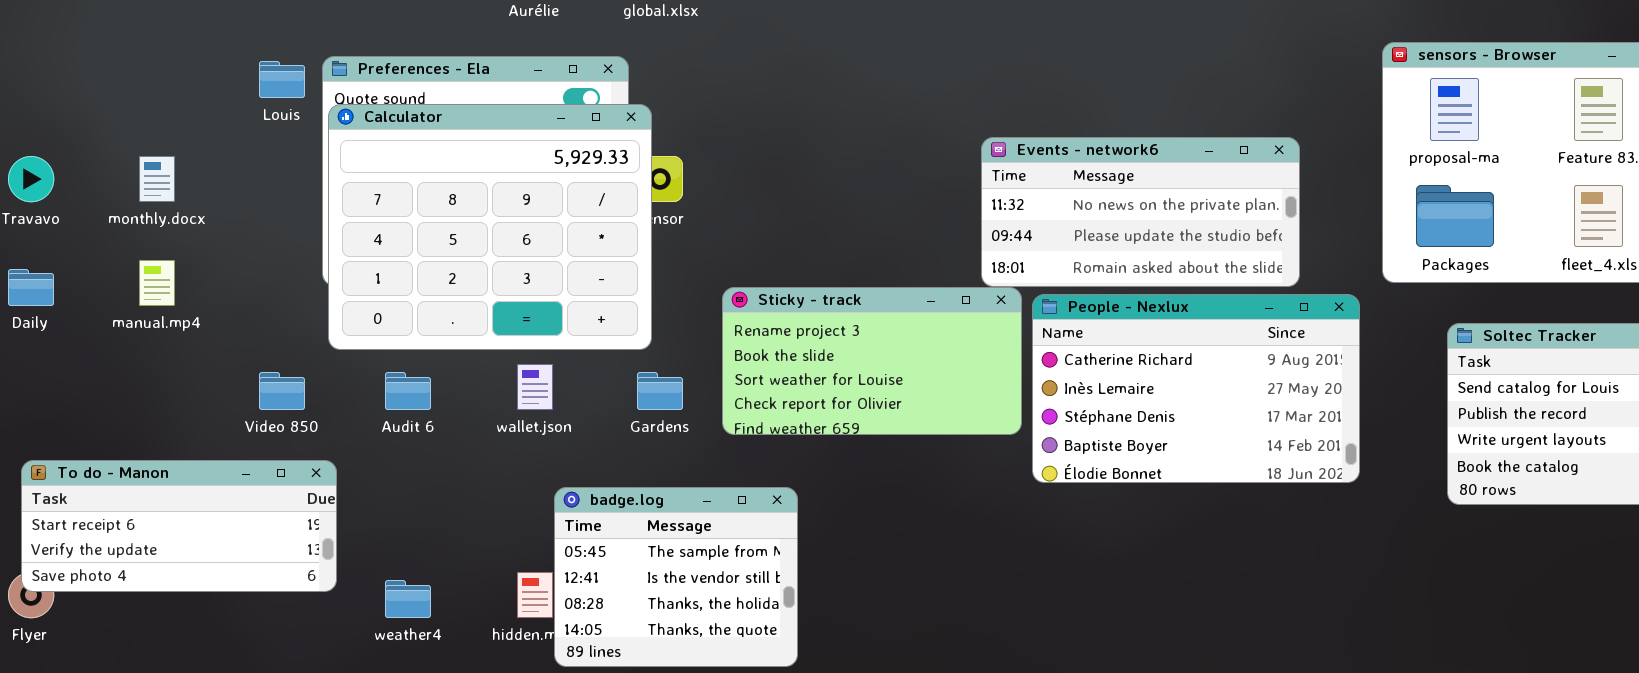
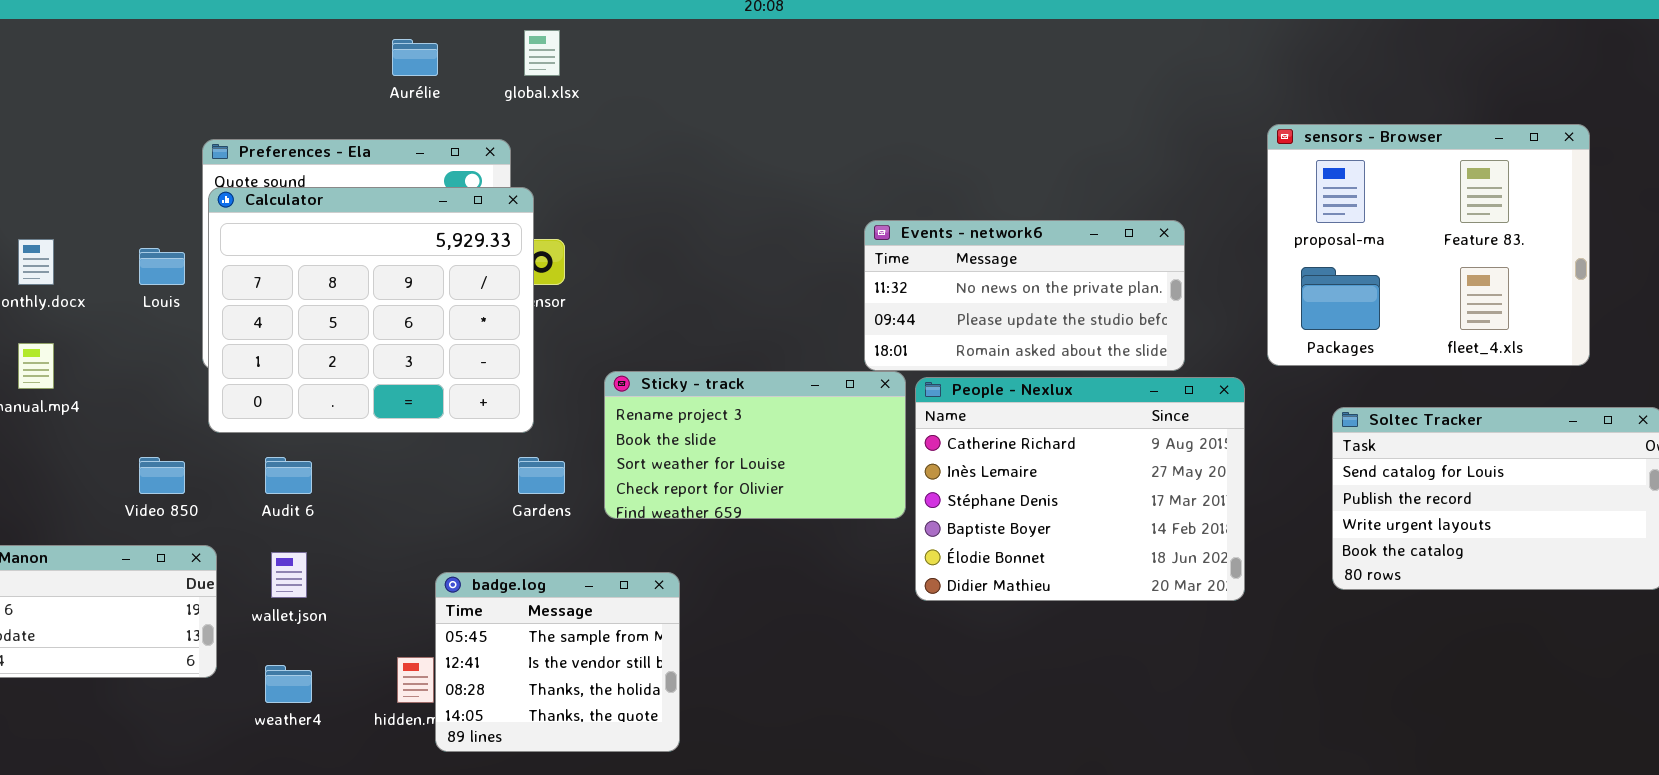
Louis: [259,61,305,98] -> [139,248,185,285], moved
People - Nexlux: [1032,294,1360,483] -> [915,377,1245,601], resized
wallet.json: [517,364,553,410] -> [271,552,307,598], moved

